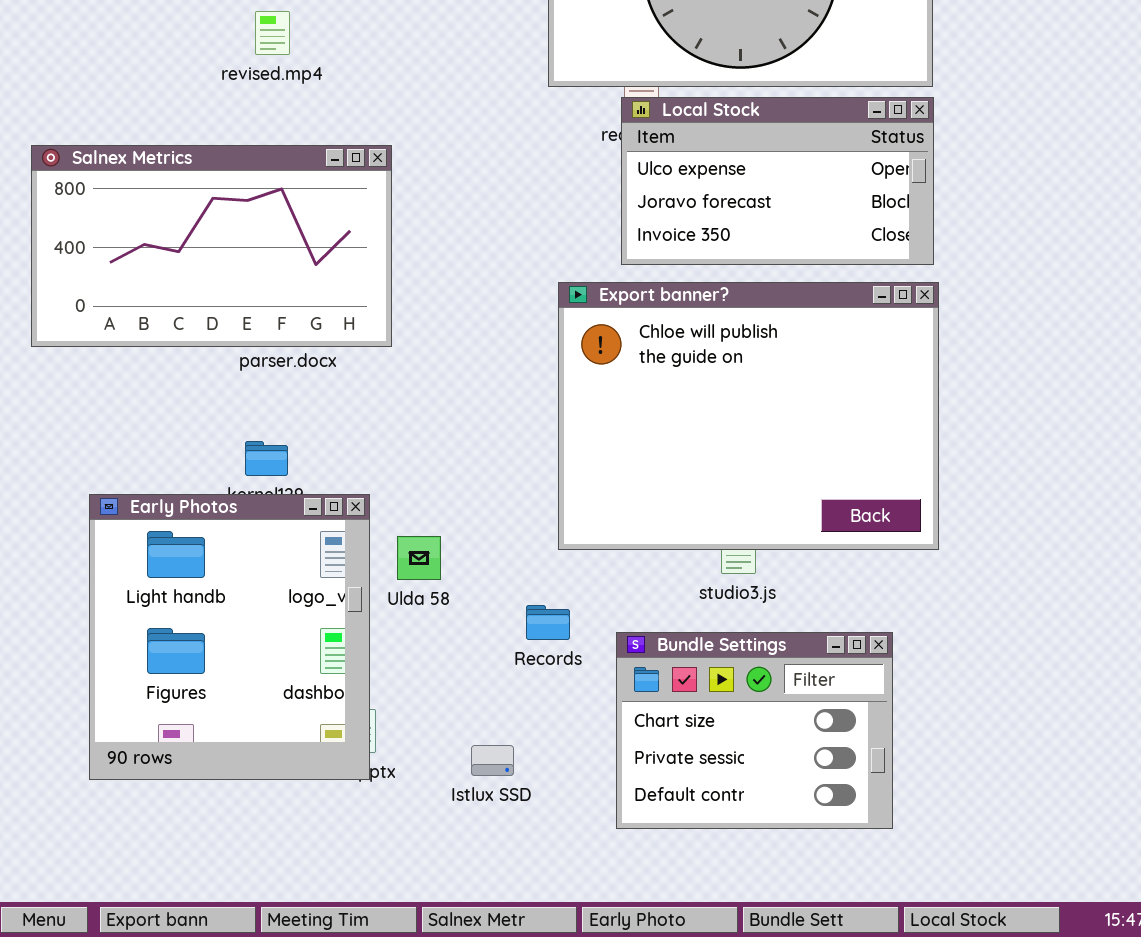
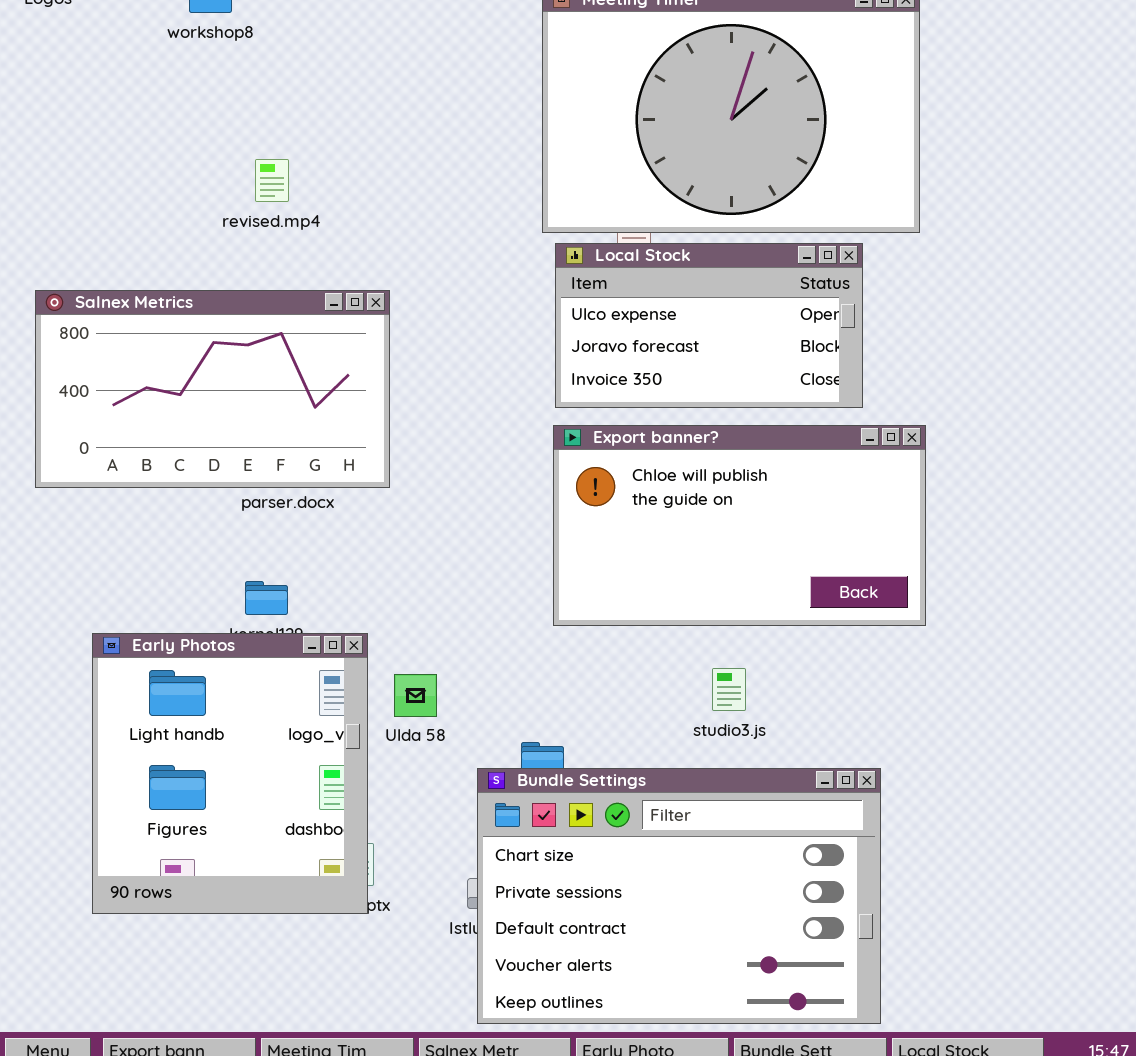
Local Stock: [621,97,934,265] -> [555,243,863,408], moved
Export banner?: [558,282,939,550] -> [553,425,926,626], resized
Bundle Settings: [616,632,893,829] -> [477,768,881,1024], resized

